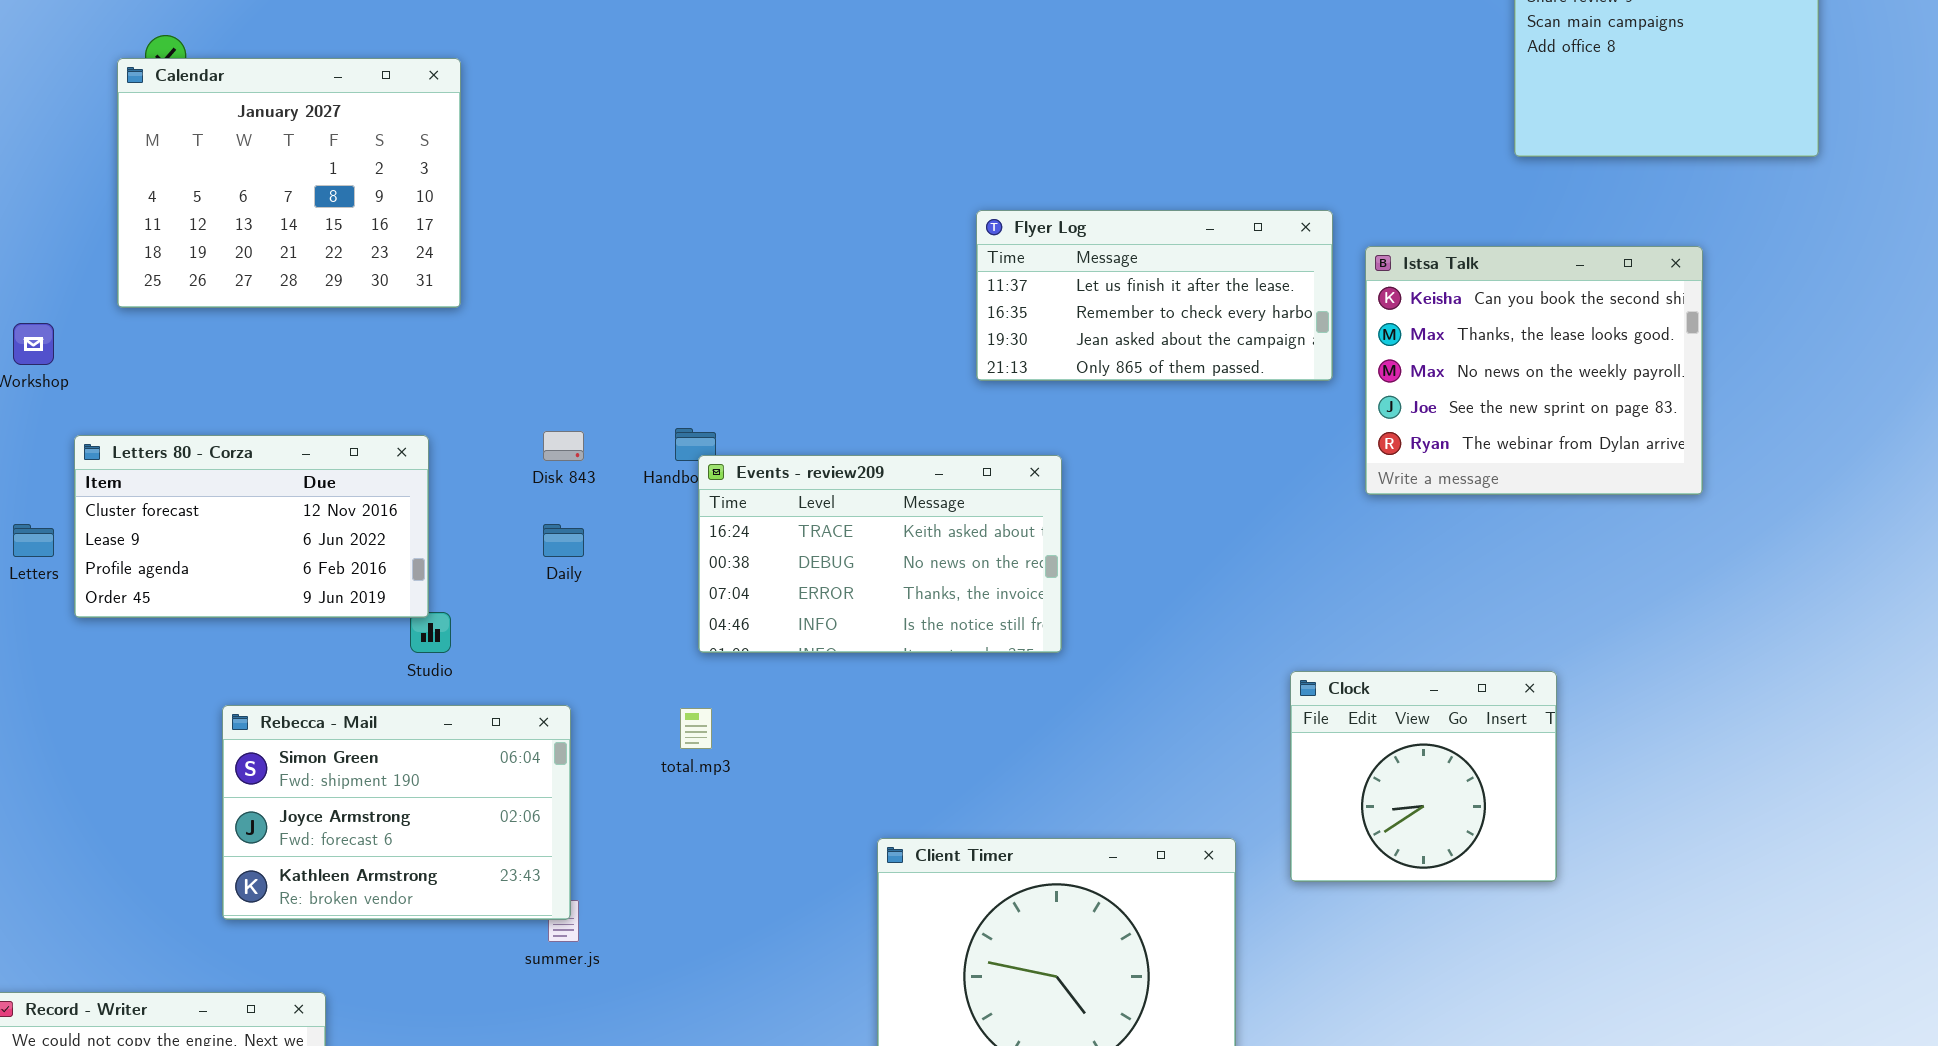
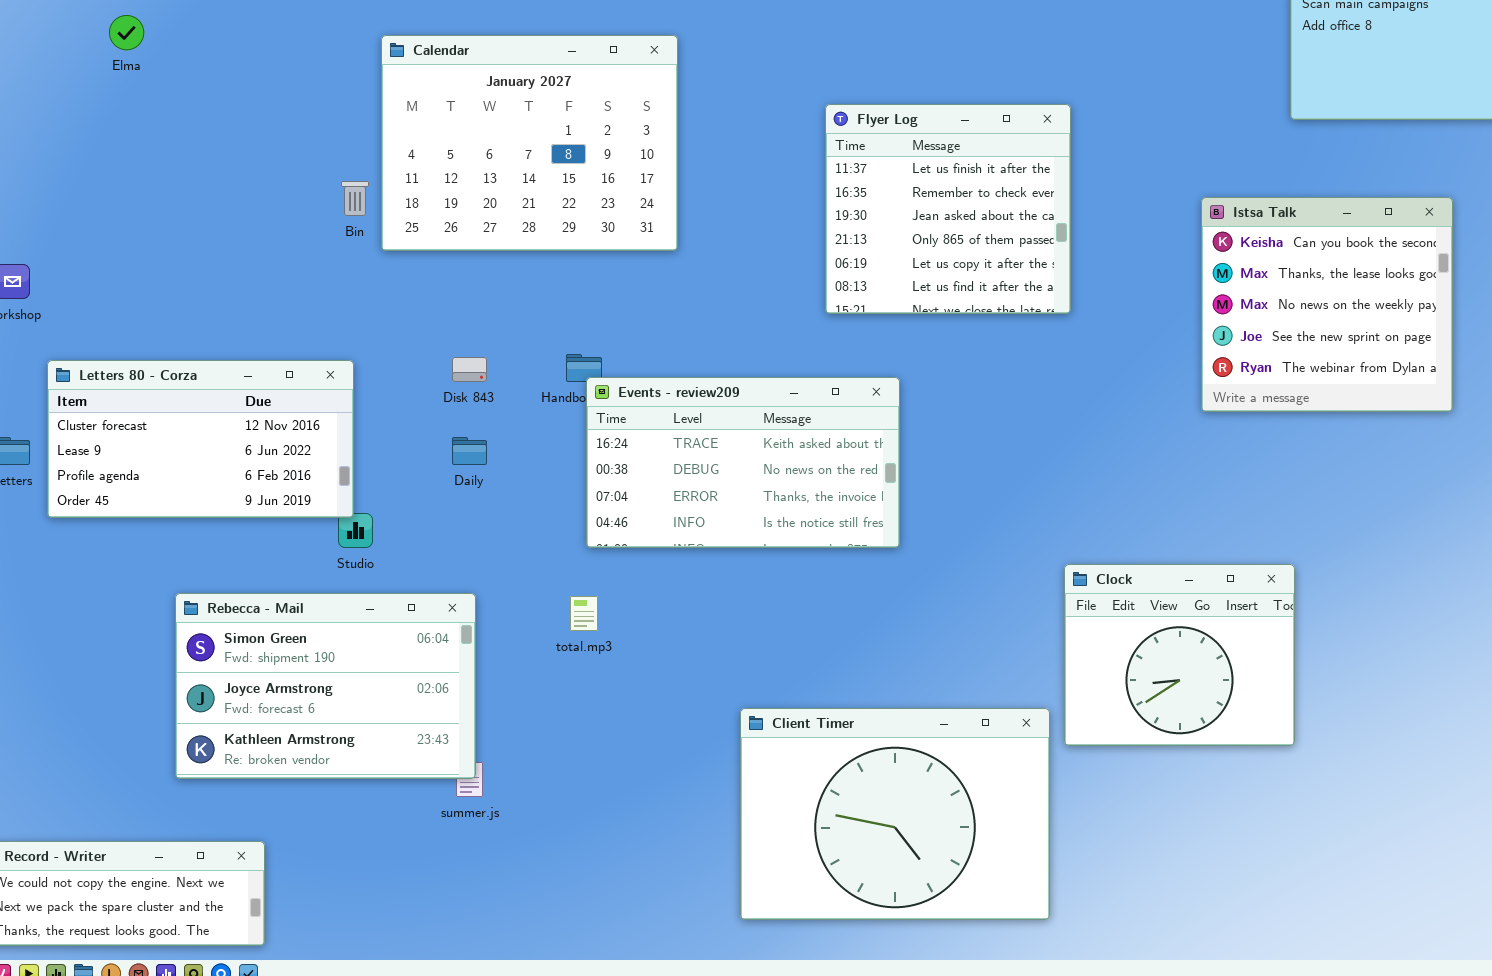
Calendar: [117,58,461,308] -> [381,35,678,251], moved
Flyer Log: [976,210,1333,381] -> [825,104,1071,314], resized
Istsa Talk: [1365,246,1703,495] -> [1201,197,1453,412], resized
Clock: [1290,671,1557,882] -> [1064,564,1295,746], moved

